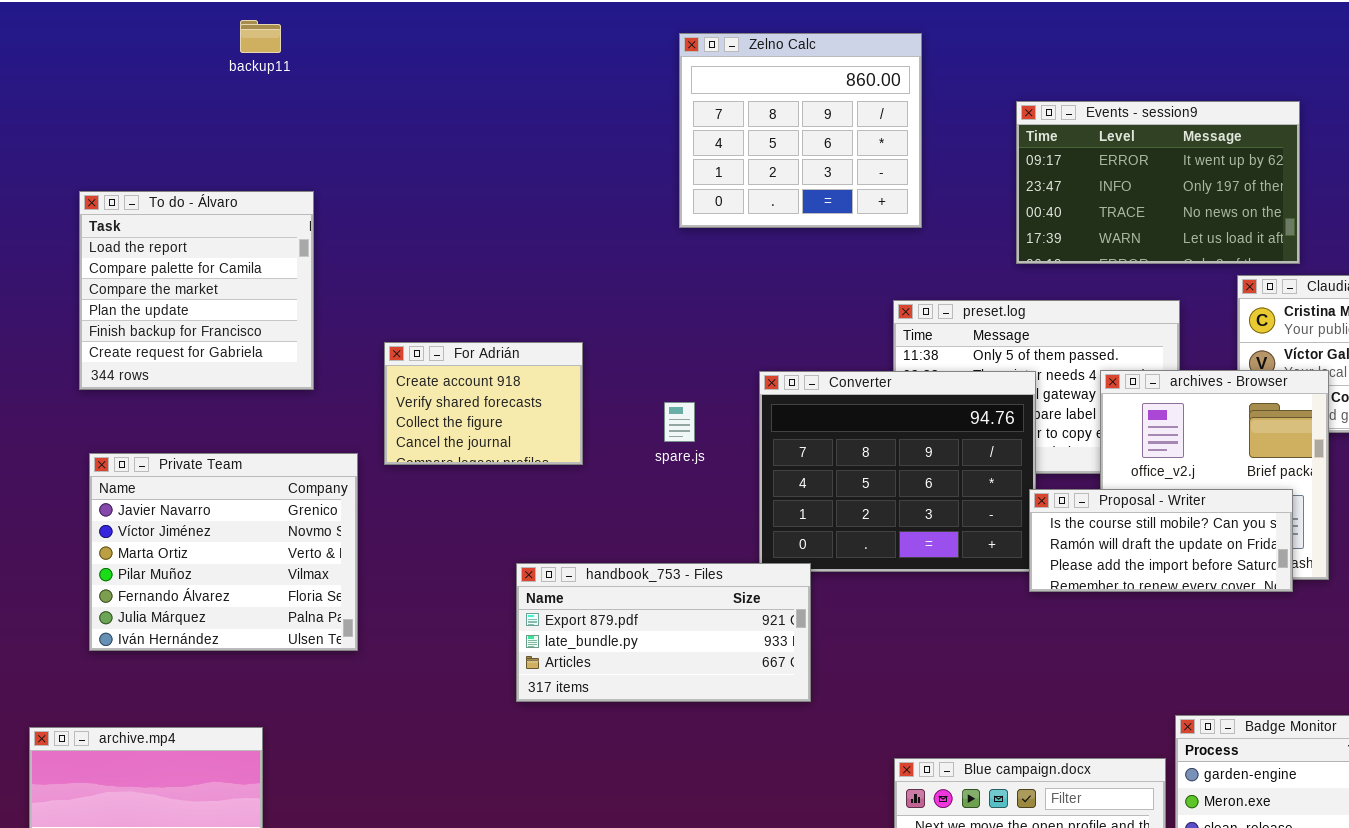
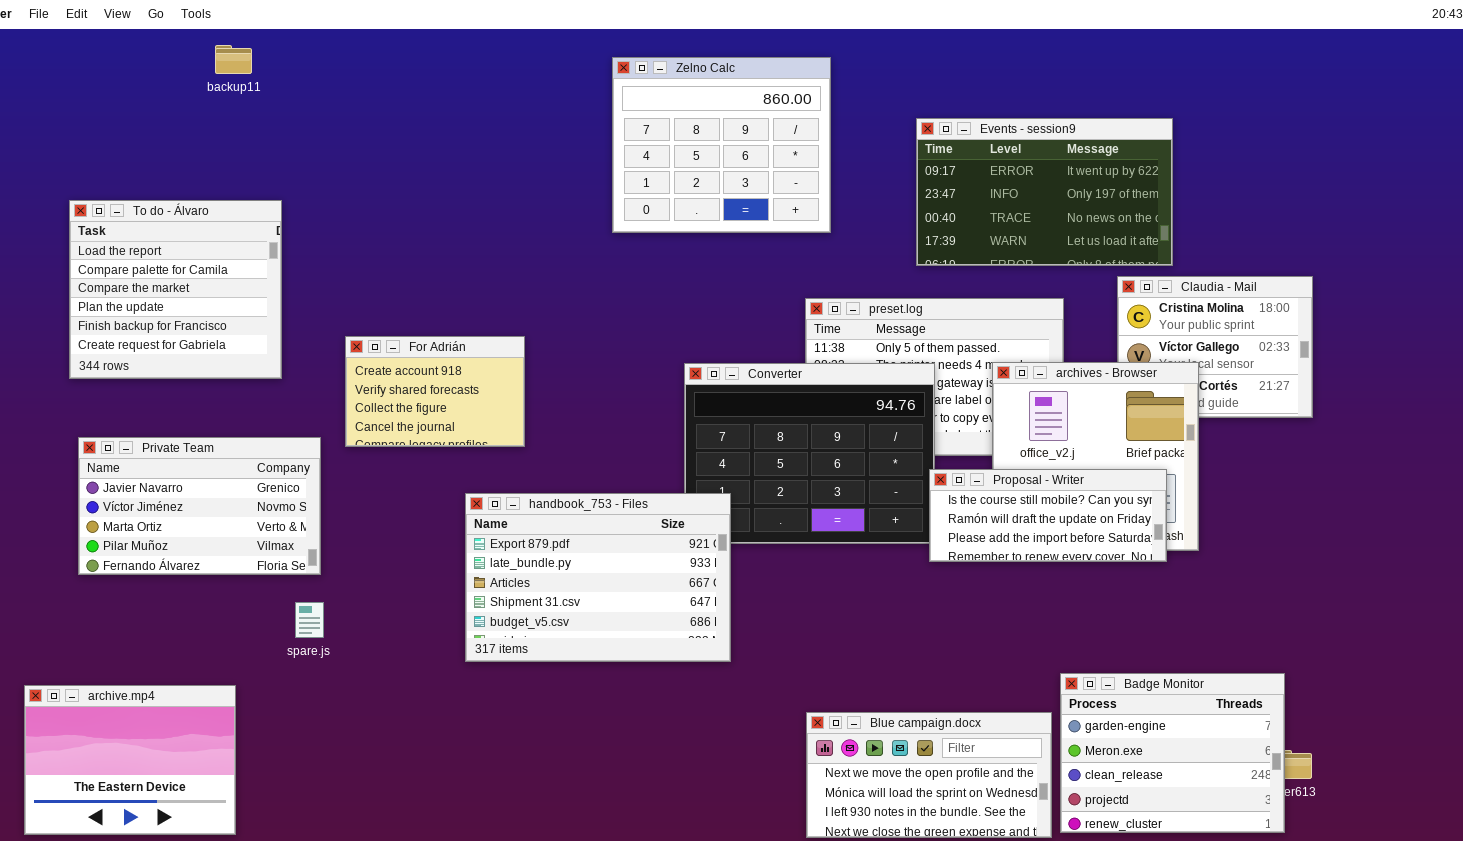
spare.js: [664,402,695,442] -> [295,602,324,638], moved
Private Team: [89,453,358,651] -> [78,437,321,575], resized
handbook_753 - Files: [516,563,811,702] -> [465,493,731,662], resized

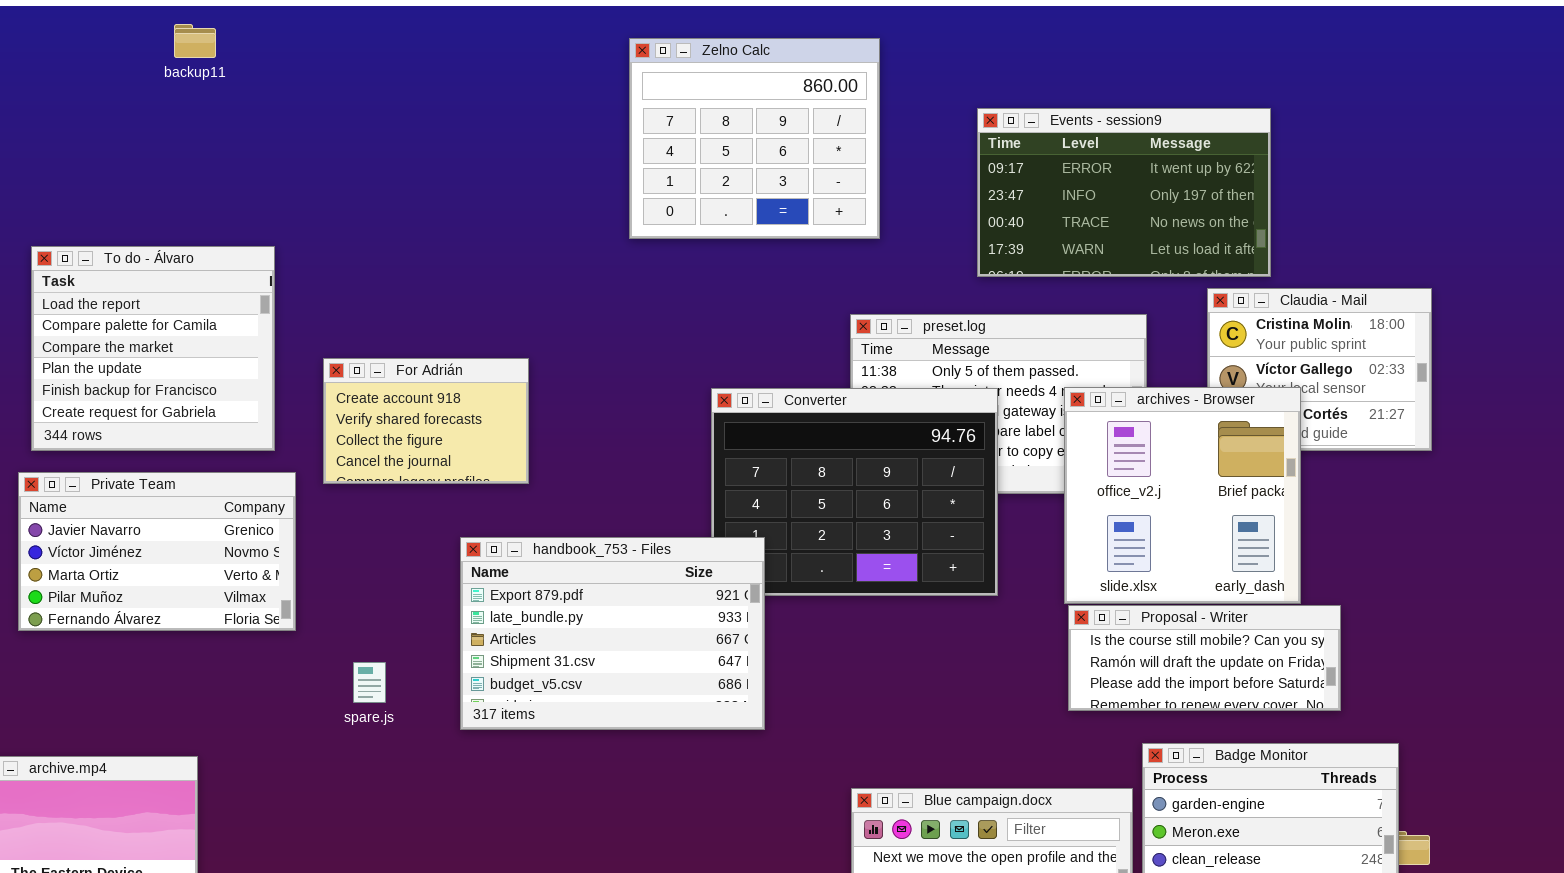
To do - Álvaro: [69,200,282,379] -> [31,246,275,451], moved
Proposal - Writer: [929,469,1167,562] -> [1068,605,1341,711], moved
spare.js: [295,602,324,638] -> [353,662,386,703], moved

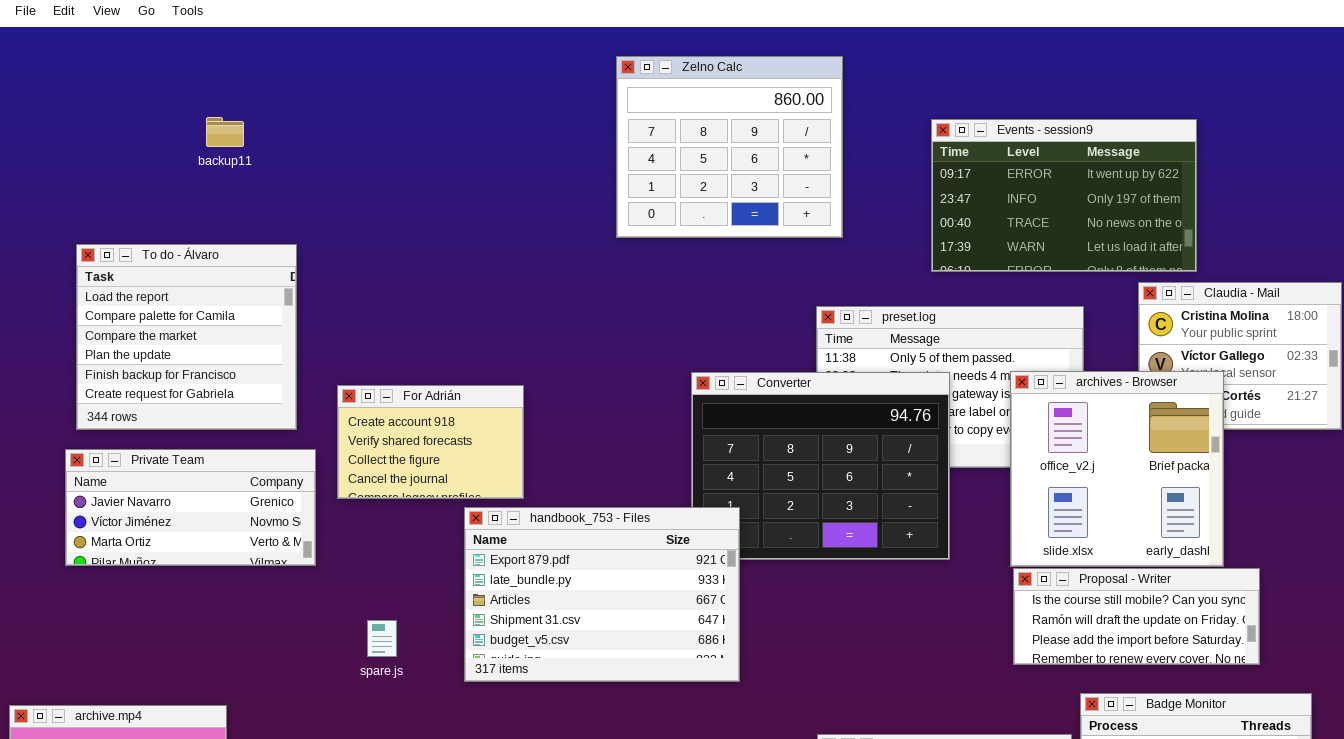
backup11: [174,24,216,58] -> [206,117,244,147], moved
For Adrián: [323,358,529,484] -> [337,385,524,499], moved
Private Team: [18,472,296,631] -> [65,449,316,566], resized

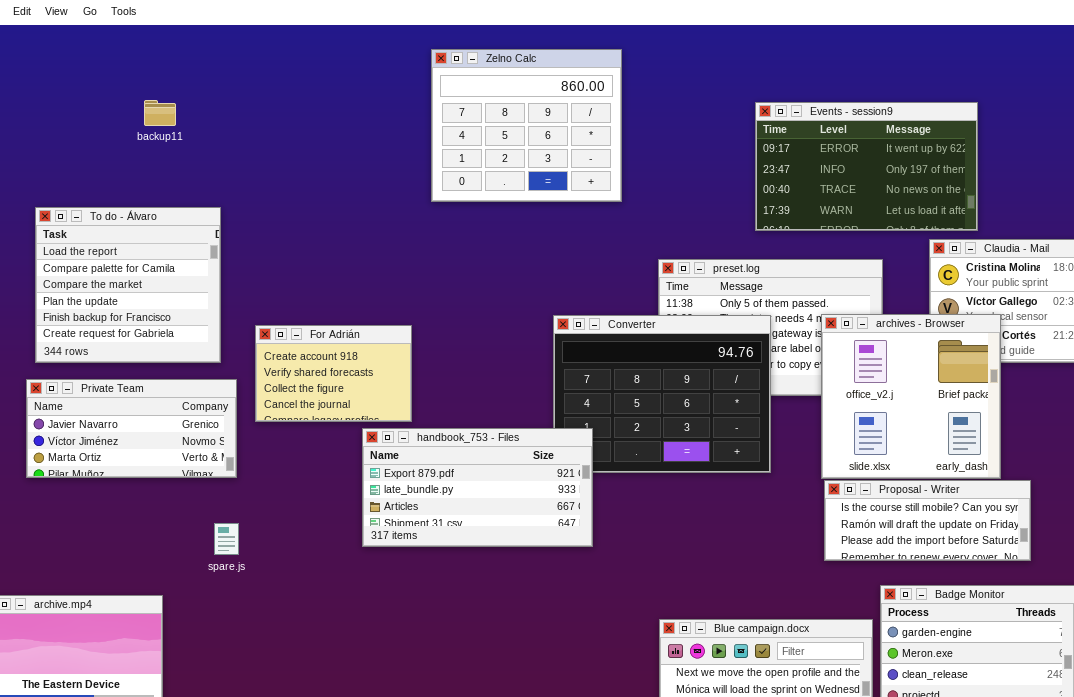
Zelno Calc: [616,56,843,238] -> [431,49,622,202], moved
handbook_753 - Files: [464,507,740,682] -> [362,428,593,547], resized
spare.js: [367,620,397,657] -> [214,523,239,555], moved

